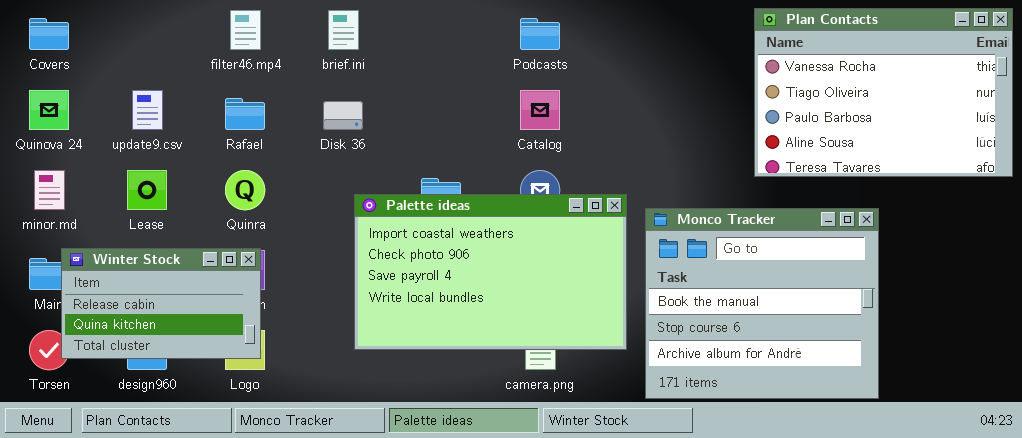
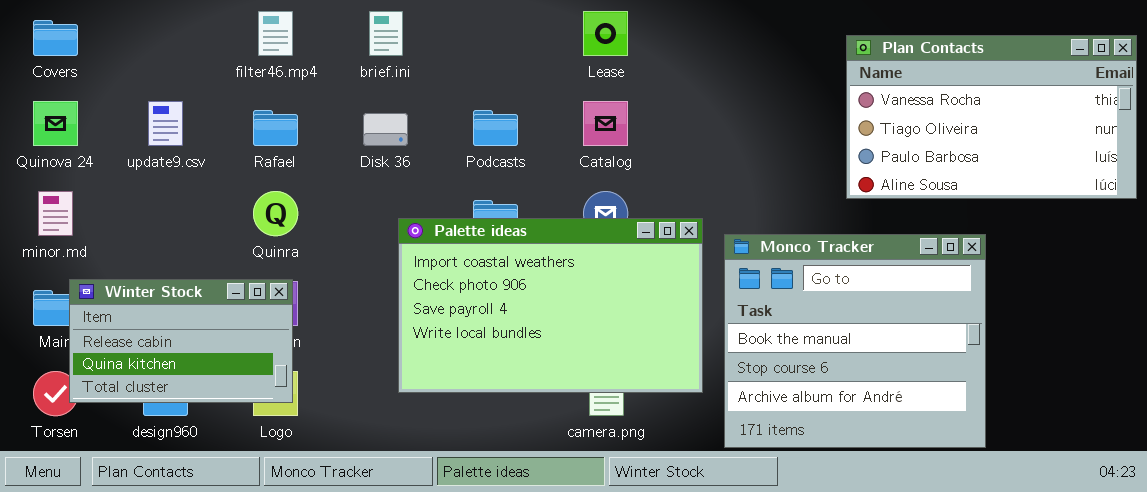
Plan Contacts: [754,8,1013,177] -> [846,35,1137,199], resized
Podcasts: [520,18,560,50] -> [473,110,518,146], moved
Lease: [127,170,167,210] -> [583,11,628,56], moved

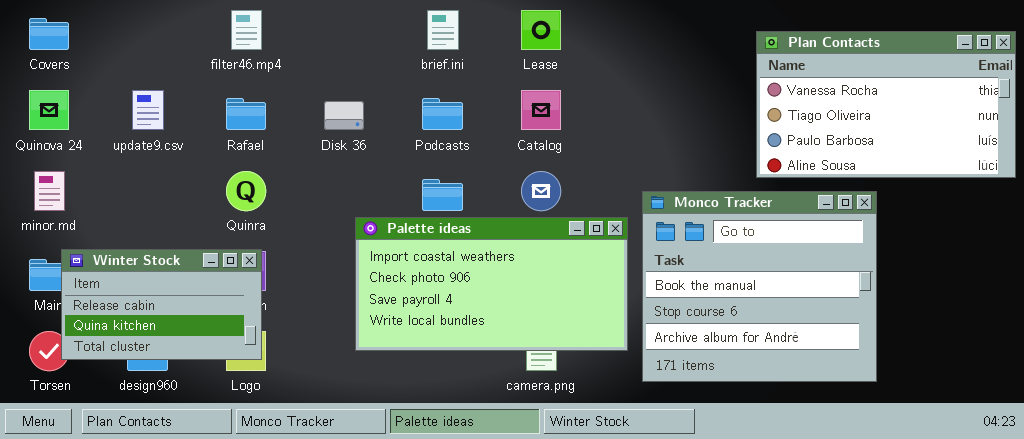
brief.ini: [369,11,403,56] -> [427,10,459,50], moved
Palette ideas: [398,218,703,393] -> [355,217,628,351], resized
Monco Tracker: [724,234,986,448] -> [642,191,877,382], moved

